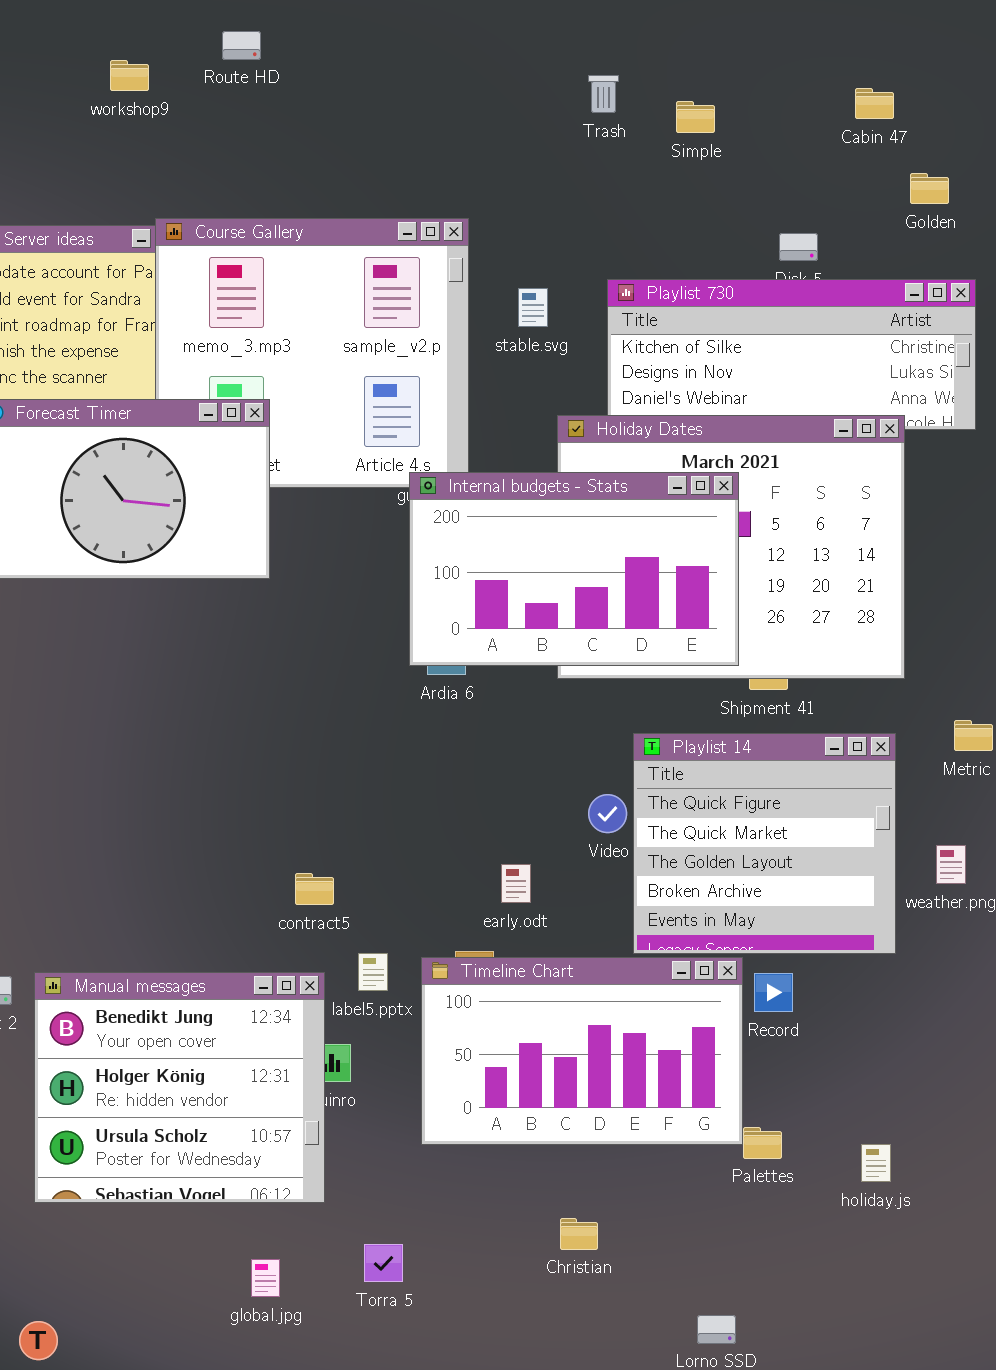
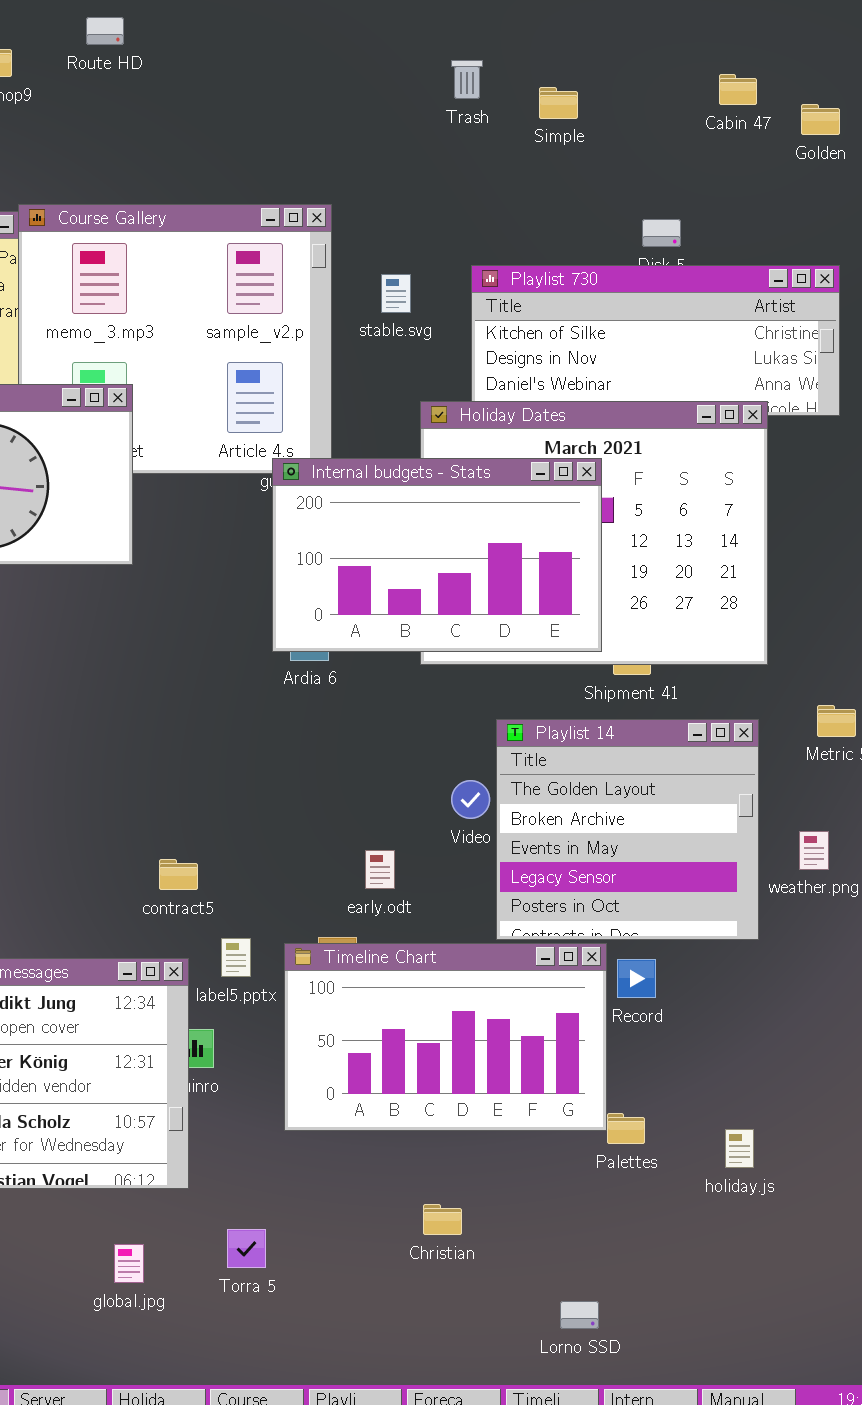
Golden: [910,173,949,204] -> [801,104,840,135], moved
Playlist 14: [633,733,896,954] -> [496,719,759,940], scrolled down 2 rows

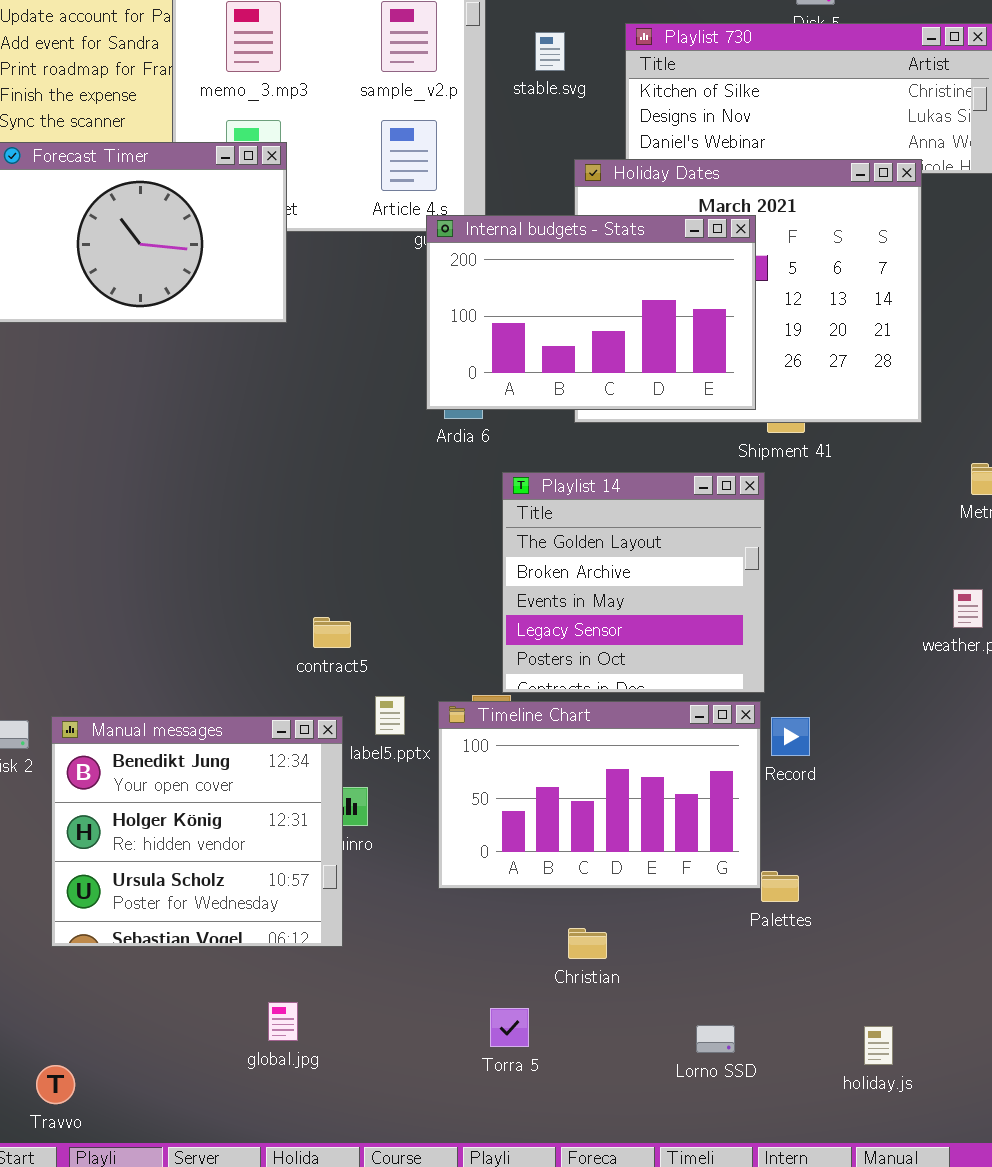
Playlist 14: [496,719,759,940] -> [502,472,765,693], moved
holiday.js: [725,1129,754,1168] -> [864,1026,893,1065], moved
Christian: [423,1204,462,1235] -> [568,928,607,959], moved
Torra 5: [227,1229,266,1268] -> [490,1008,529,1047], moved
Lorno SSD: [560,1301,599,1329] -> [696,1025,735,1053], moved

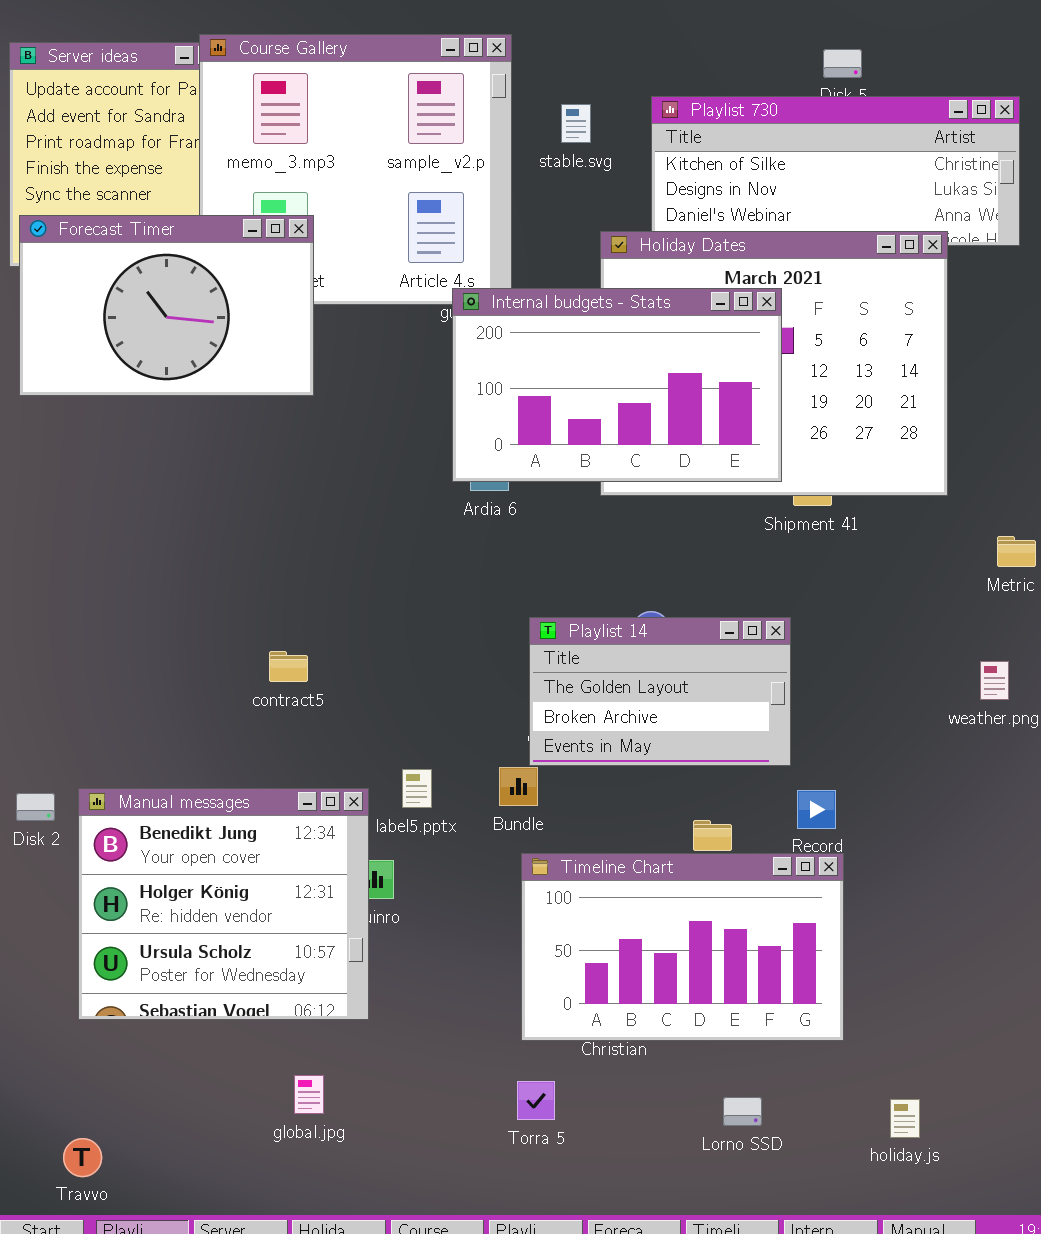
Playlist 14: [502,472,765,693] -> [529,617,791,766], resized
contract5: [313,617,351,648] -> [269,651,308,682], moved
Timeline Chart: [438,701,761,889] -> [521,853,844,1041], moved

